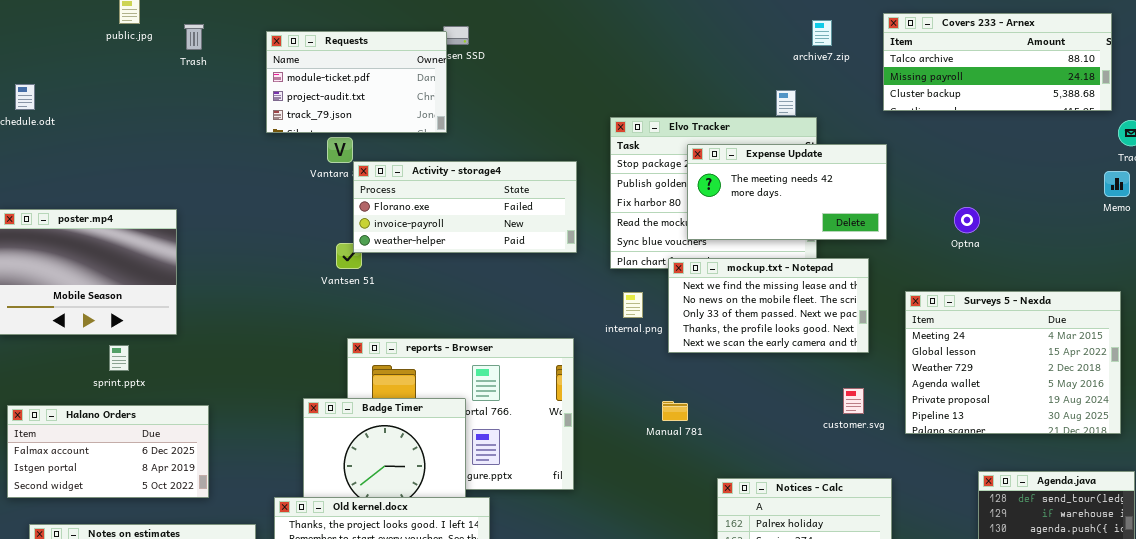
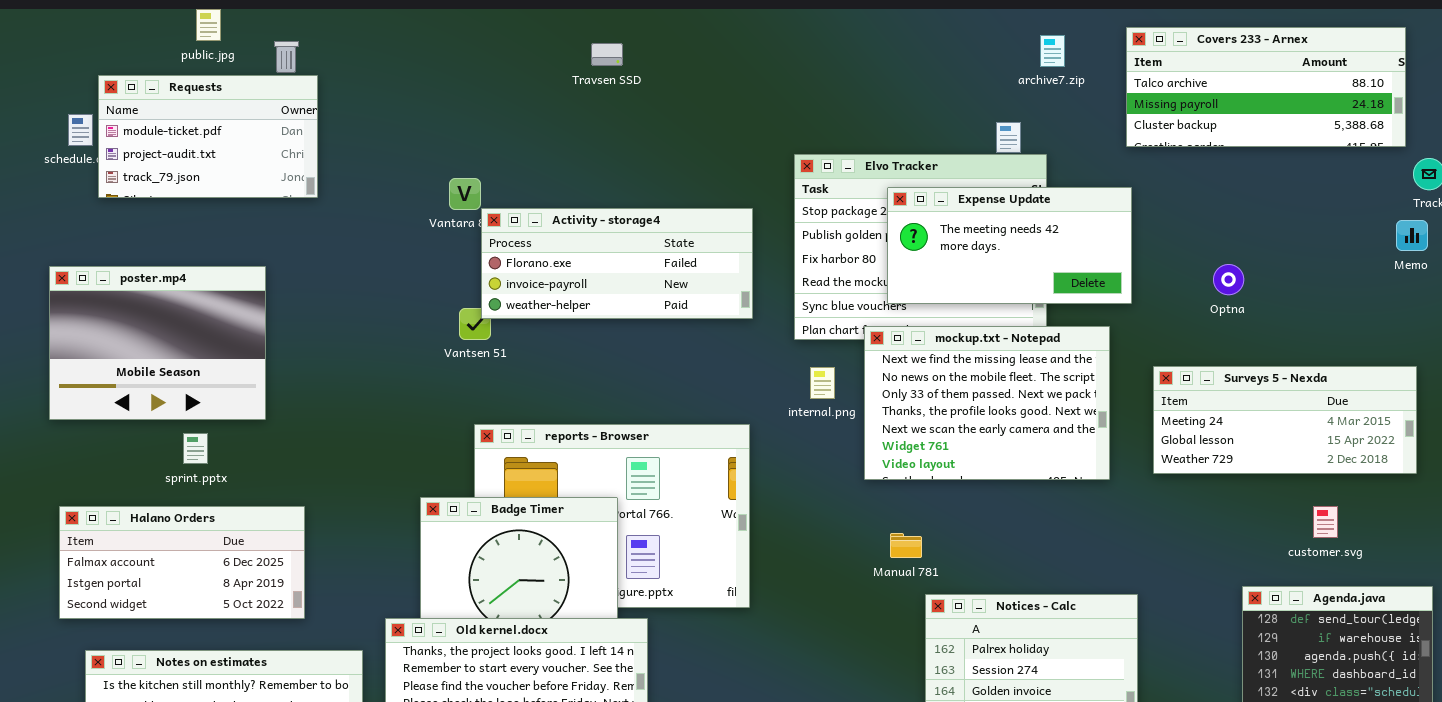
Requests: [266,31,447,133] -> [98,75,318,198], moved
mockup.txt - Notepad: [668,258,869,353] -> [864,326,1110,480], resized
Surveys 5 - Nexda: [905,291,1121,434] -> [1153,366,1417,474], resized
customer.svg: [843,388,864,414] -> [1313,506,1338,538], moved
Manual 781: [662,401,688,421] -> [890,533,922,558], moved

